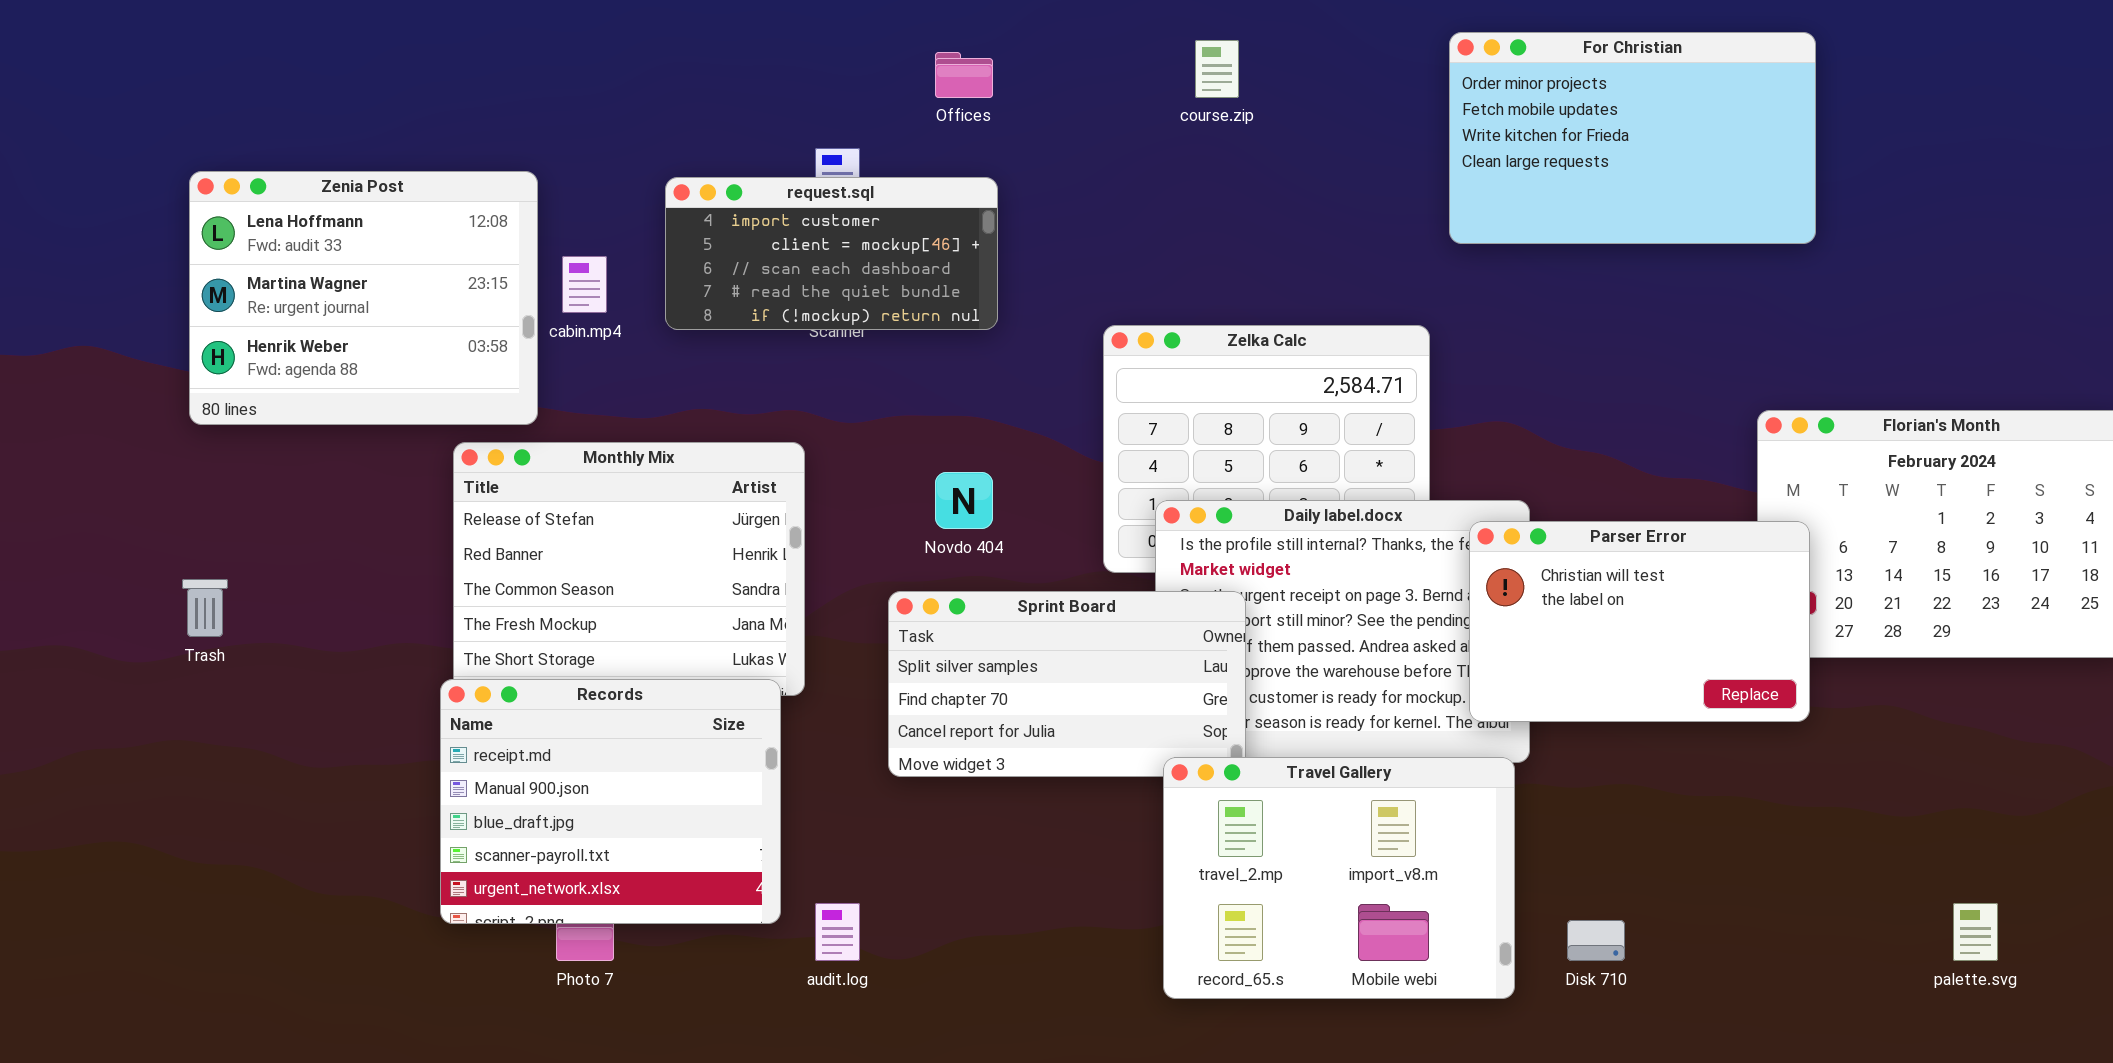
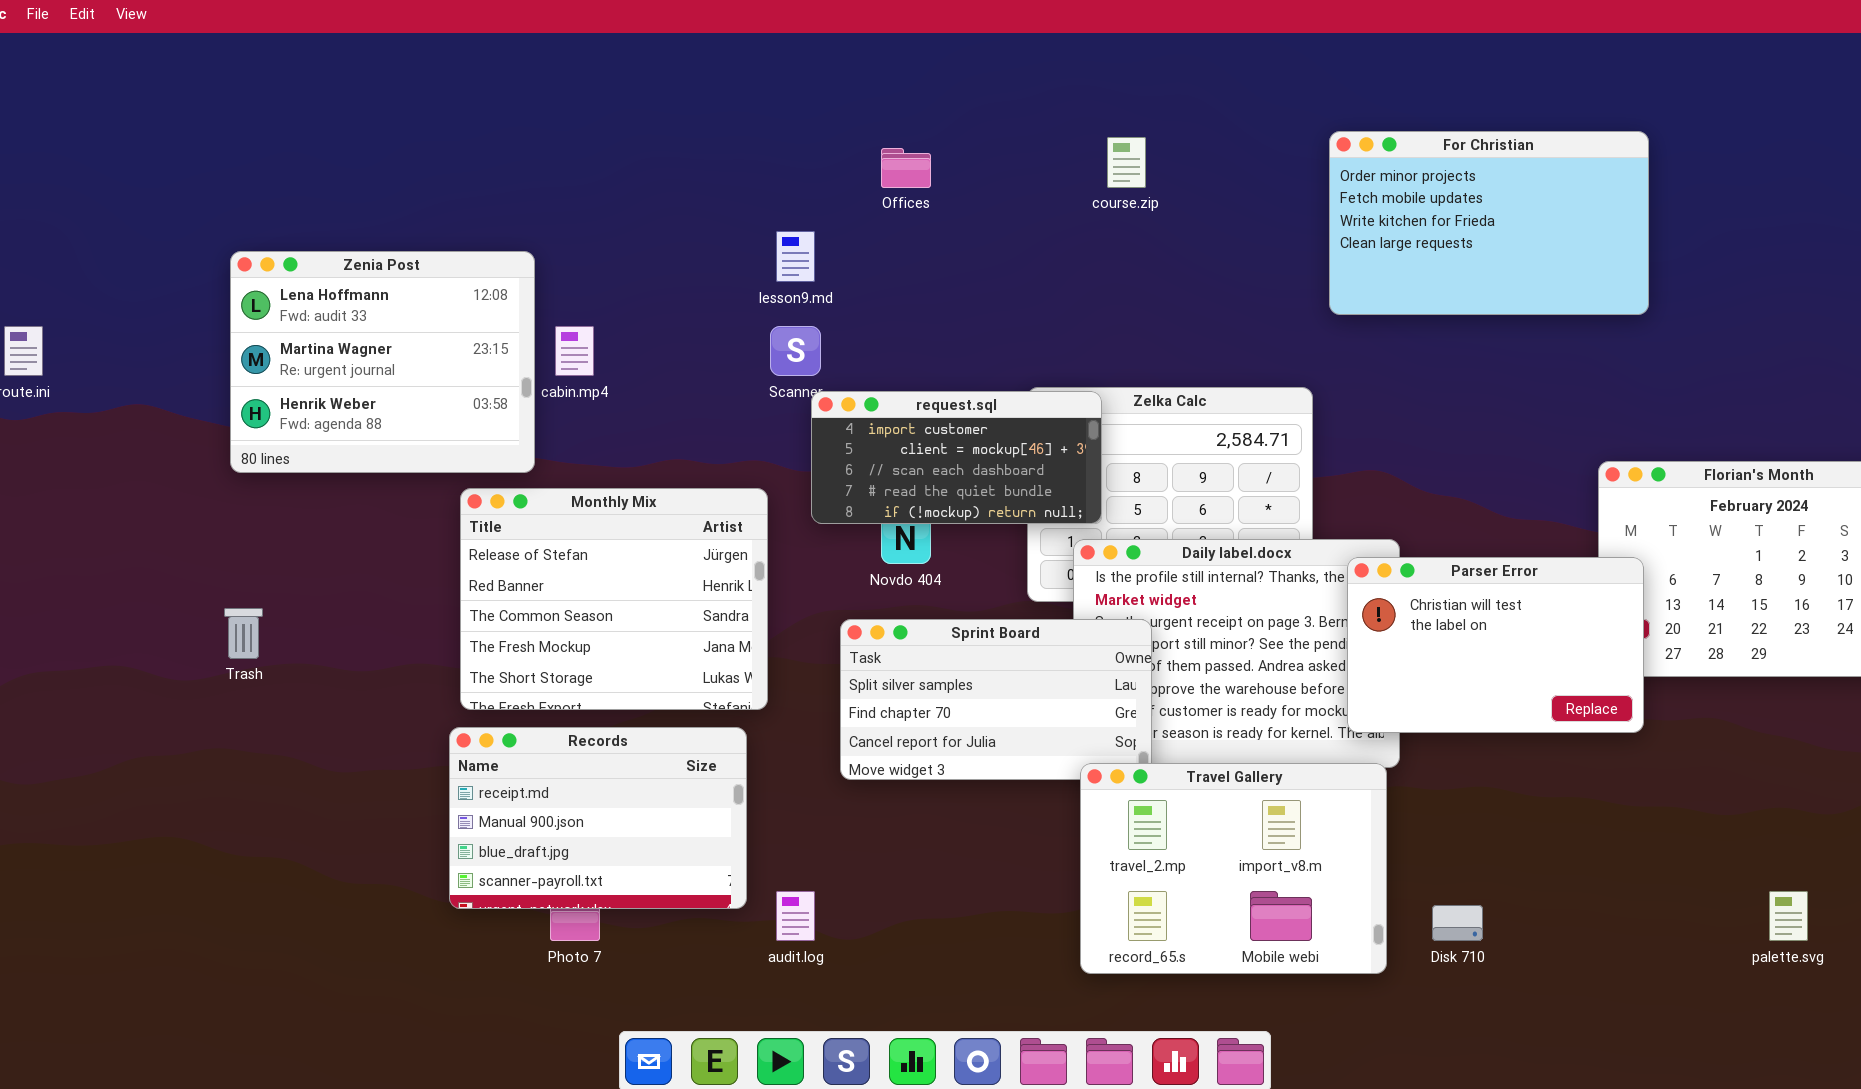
request.sql: [665,177,998,330] -> [811,391,1102,524], moved
Records: [440,679,781,924] -> [449,727,747,909], resized

